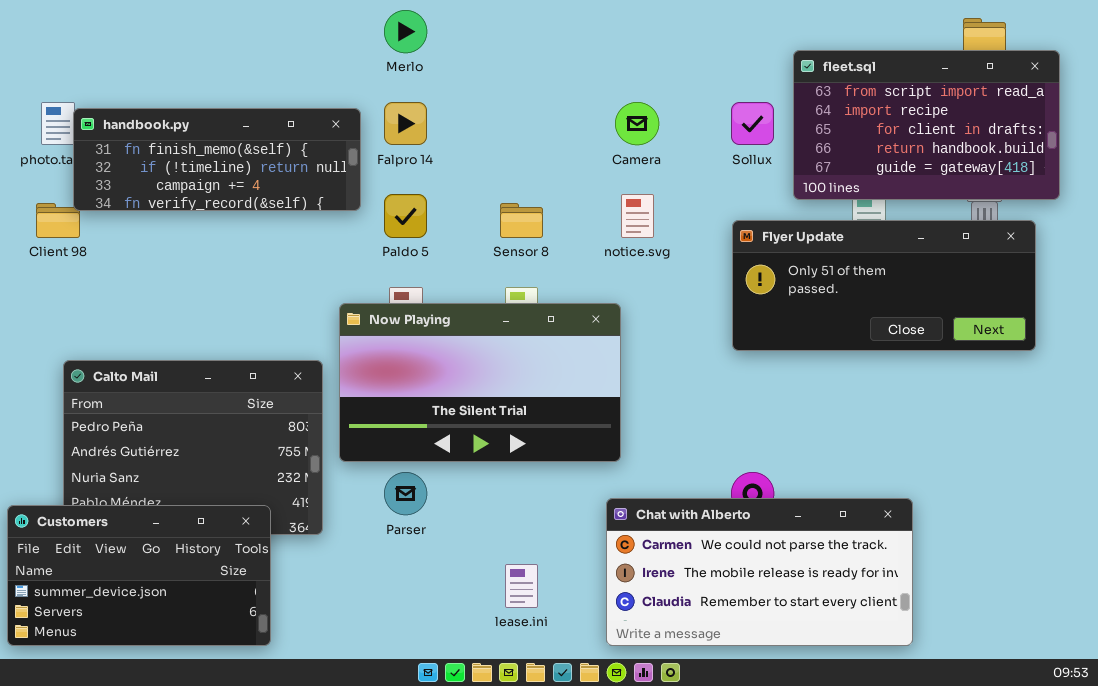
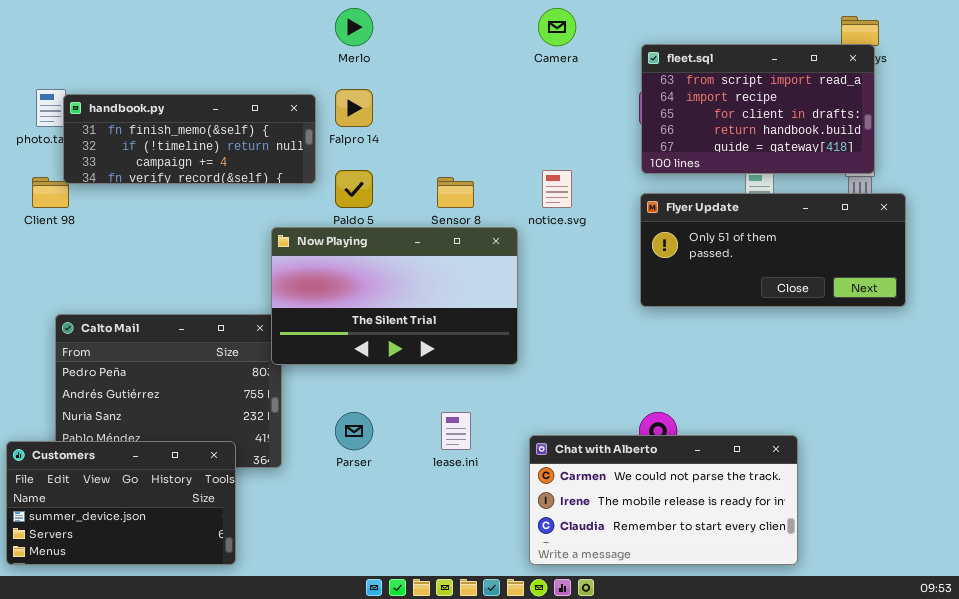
fleet.sql: [793,50,1060,200] -> [641,44,875,174], moved
Camera: [615,102,659,145] -> [538,8,576,46], moved
Now Playing: [339,303,621,462] -> [271,227,518,365], moved
lease.ini: [505,564,538,608] -> [441,412,471,450], moved

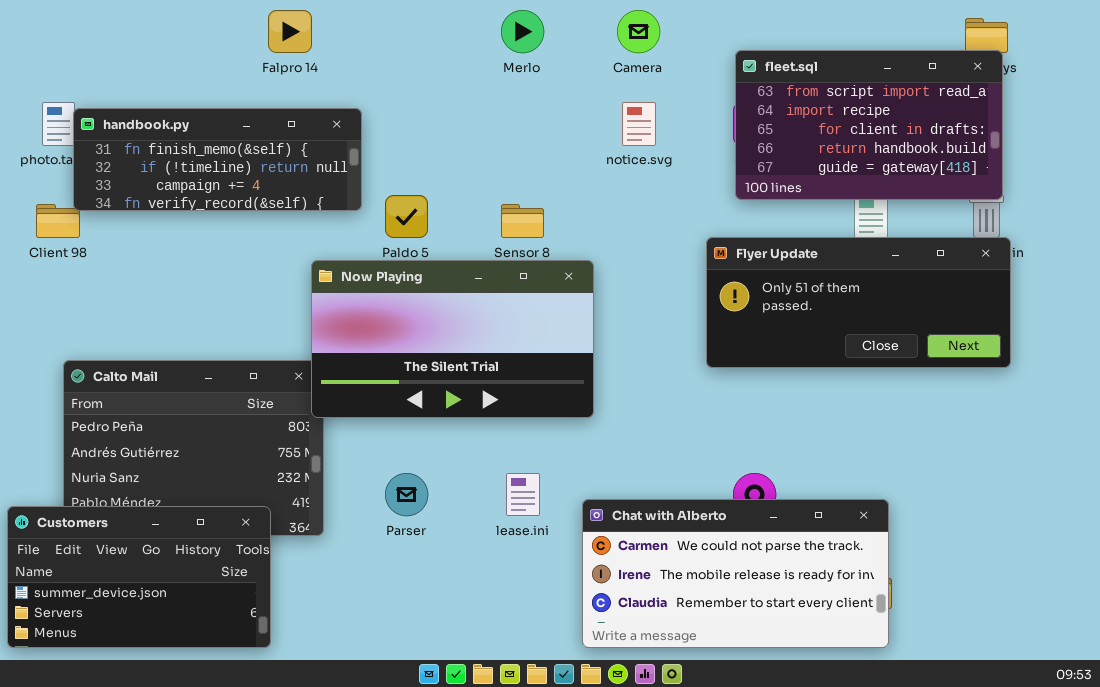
Merlo: [335,8,373,46] -> [501,10,544,53], moved
Falpro 14: [335,89,373,127] -> [268,10,312,53], moved
notice.svg: [542,170,572,208] -> [622,102,656,146], moved
Flyer Update: [640,193,906,307] -> [706,237,1011,368], moved
Chat with Alberto: [529,435,798,565] -> [582,499,889,648], moved

